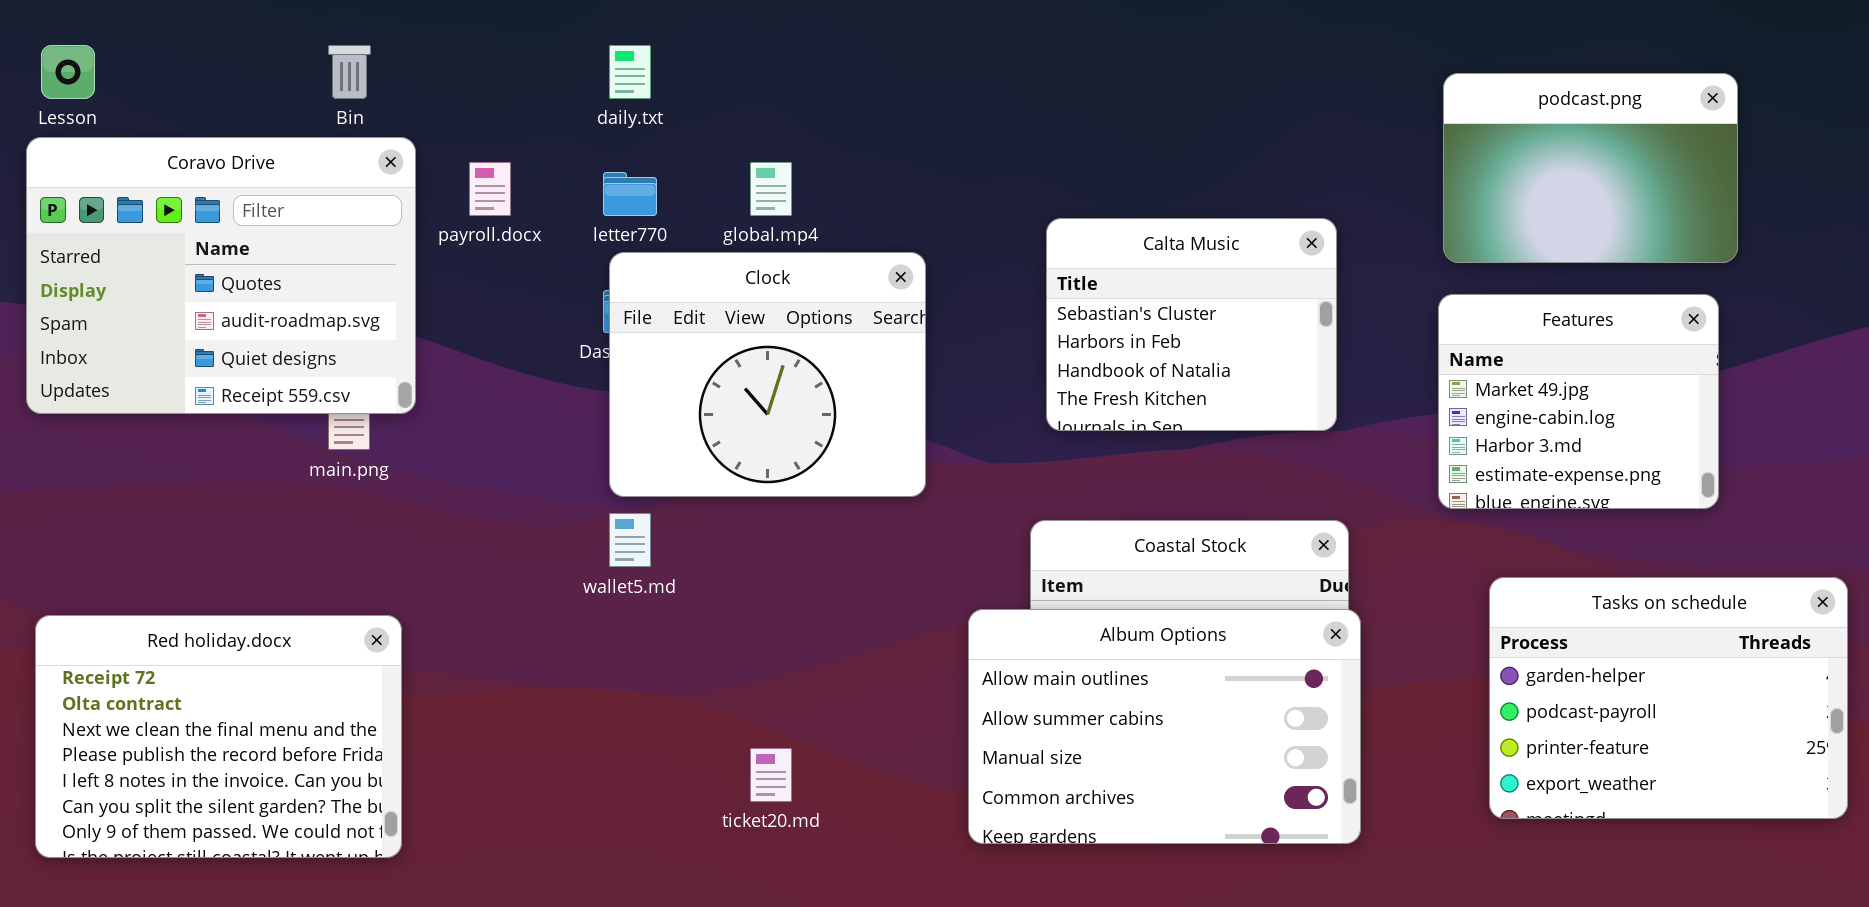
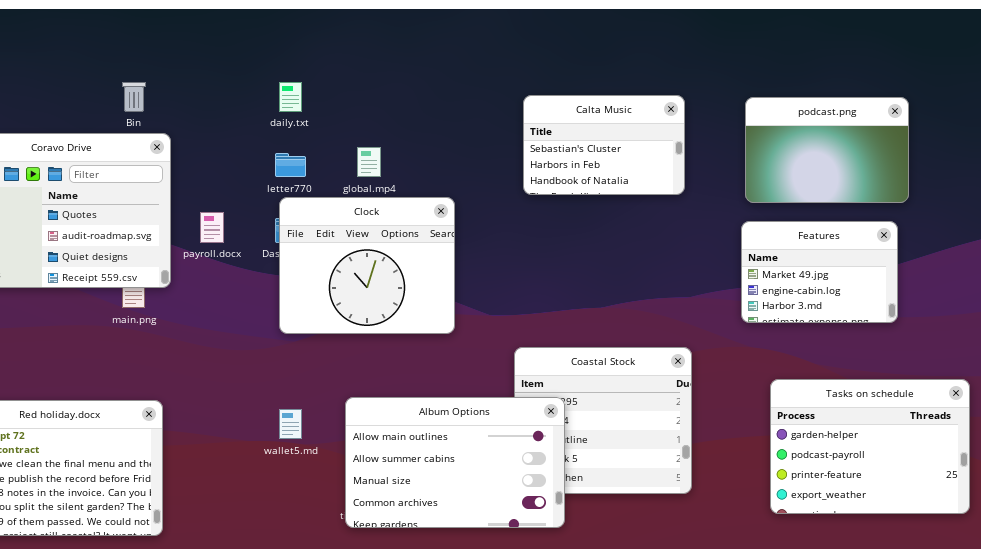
payroll.docx: [469,162,511,216] -> [200,212,224,243], moved
Calta Music: [1046,218,1337,431] -> [523,95,685,195], moved, resized
Features: [1438,294,1719,509] -> [741,221,898,323], resized
wallet5.md: [609,513,651,567] -> [279,409,302,439], moved
Album Options: [968,609,1361,844] -> [345,397,565,528], moved

